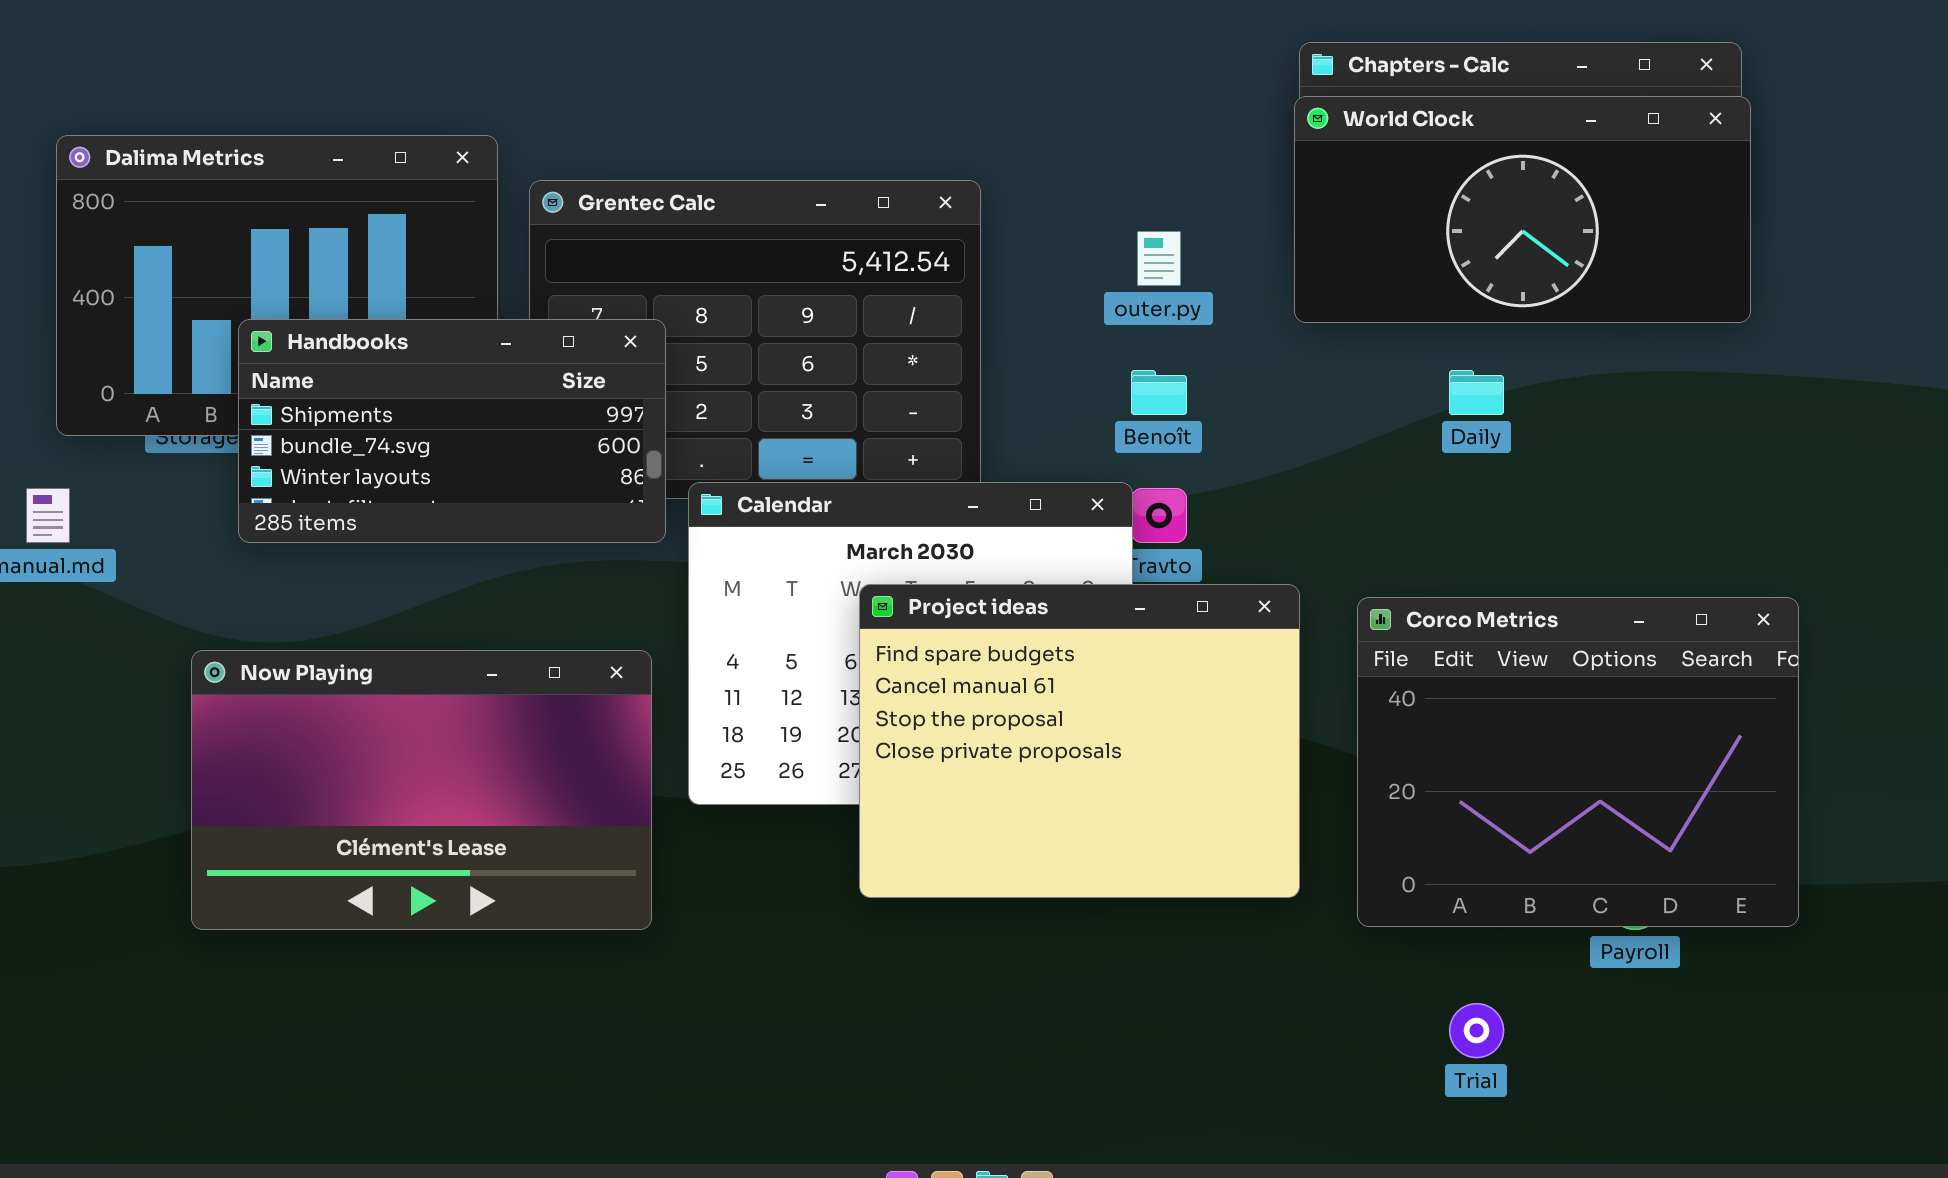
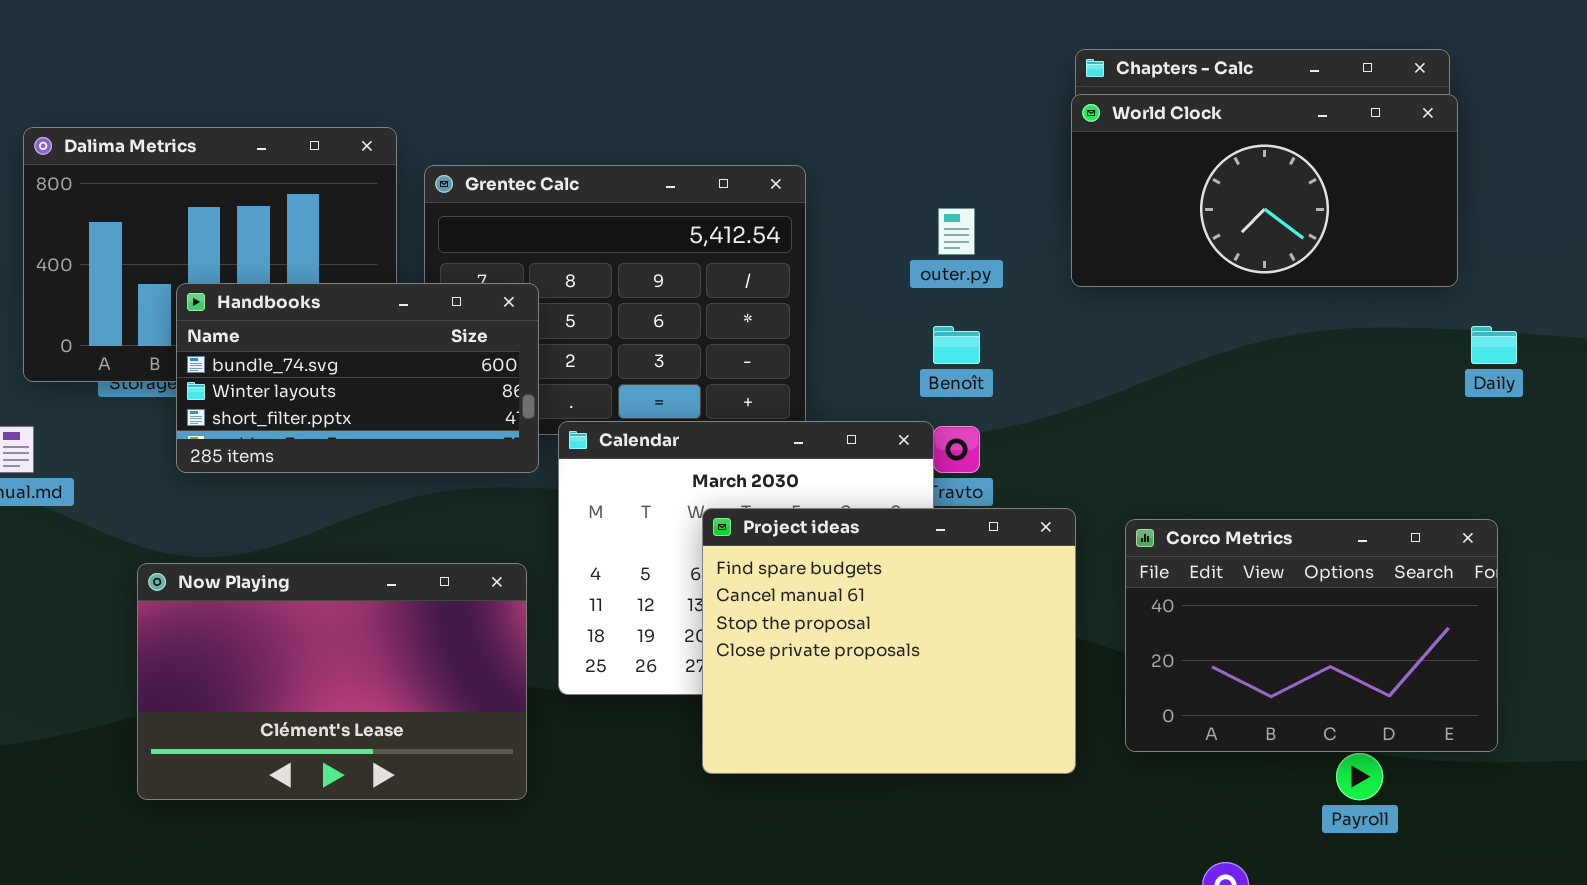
Handbooks: [238,319,666,543] -> [176,283,539,473], scrolled down 1 row
Daily: [1449,370,1504,415] -> [1471,326,1517,364], moved
Corco Metrics: [1357,597,1799,927] -> [1125,519,1498,752], resized

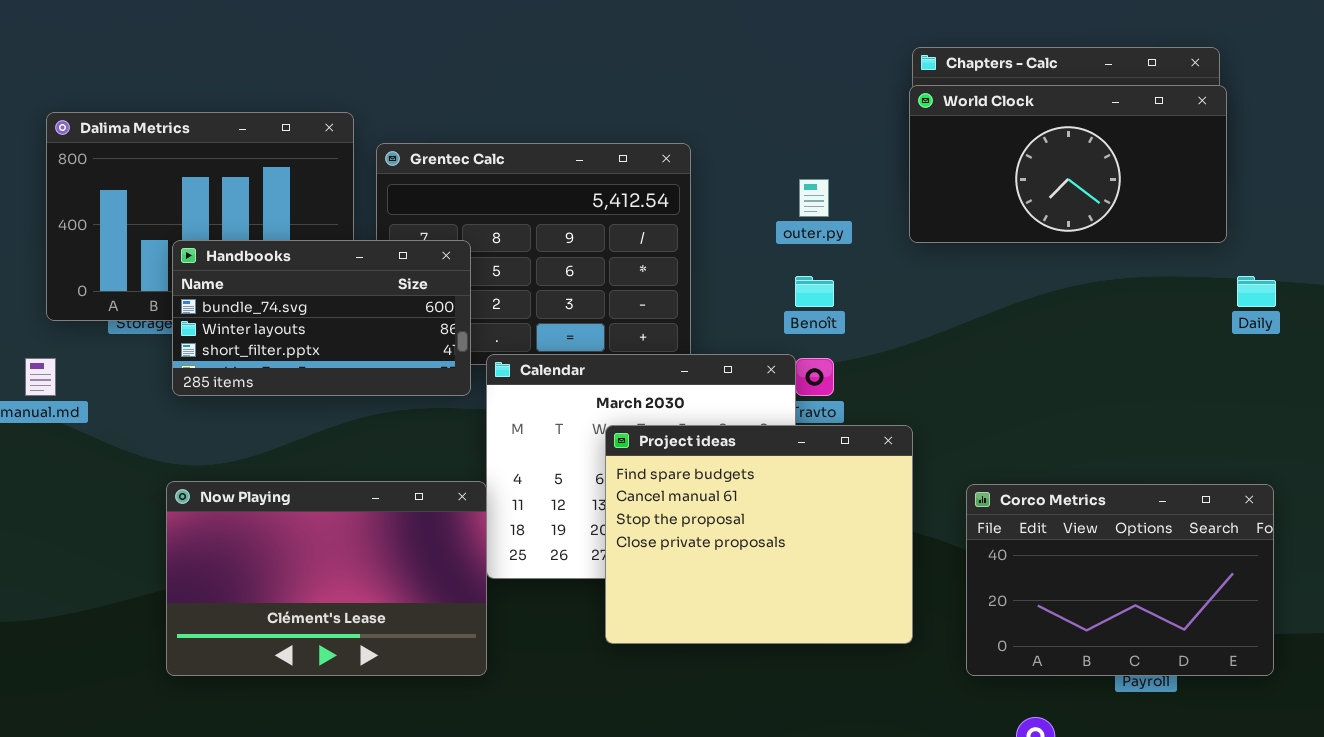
Corco Metrics: [1125,519,1498,752] -> [966,484,1274,676], moved
Now Playing: [137,563,527,800] -> [166,481,487,676], moved

